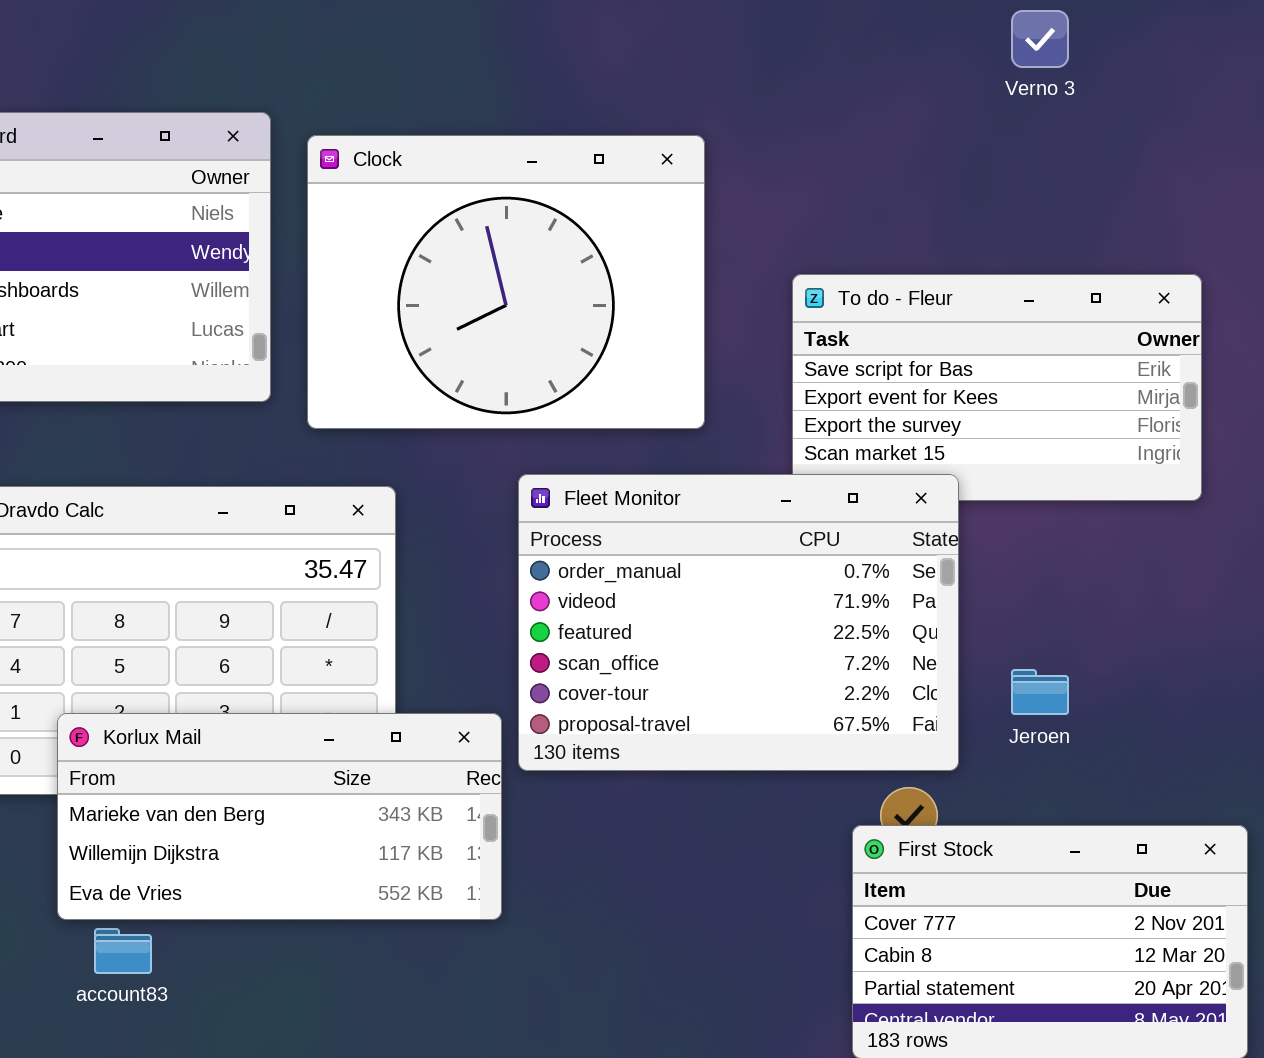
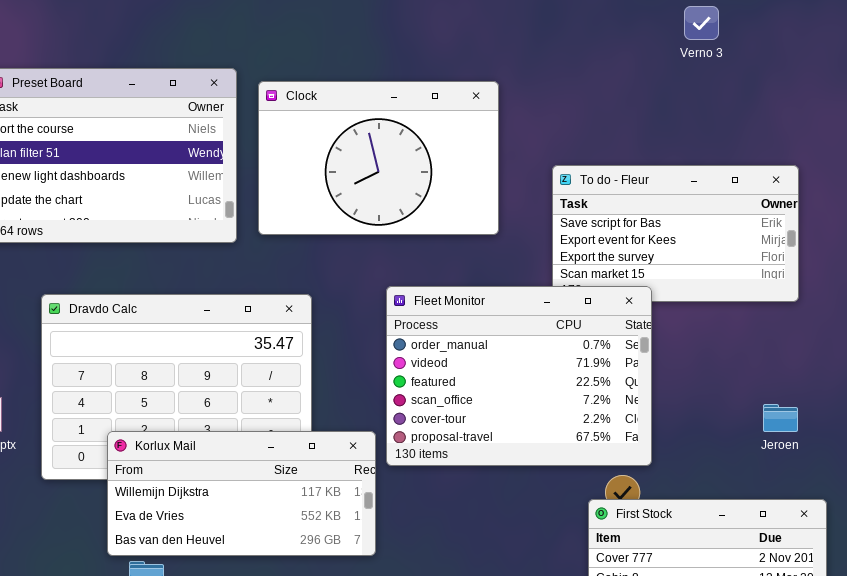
Clock: [307,135,705,429] -> [258,81,499,235], resized
Jeroen: [1011,669,1069,715] -> [763,404,798,432], moved
Korlux Mail: [57,713,502,920] -> [107,431,376,556], scrolled down 1 row

